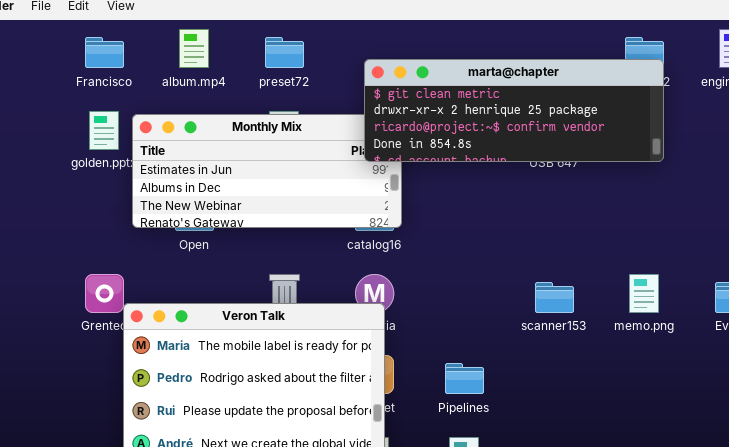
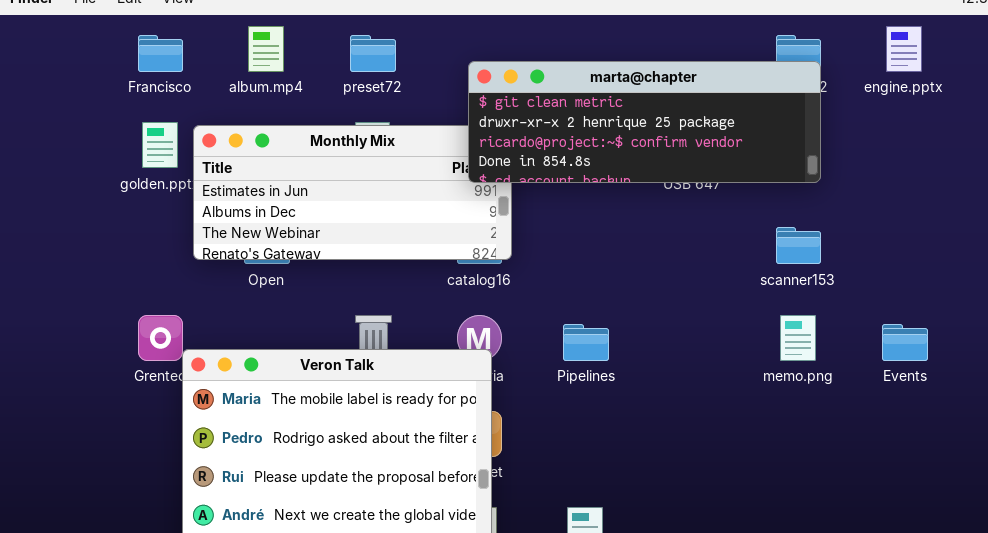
scanner153: [535,282,574,313] -> [776,227,821,264], moved
Pipelines: [445,363,484,394] -> [563,324,609,361], moved

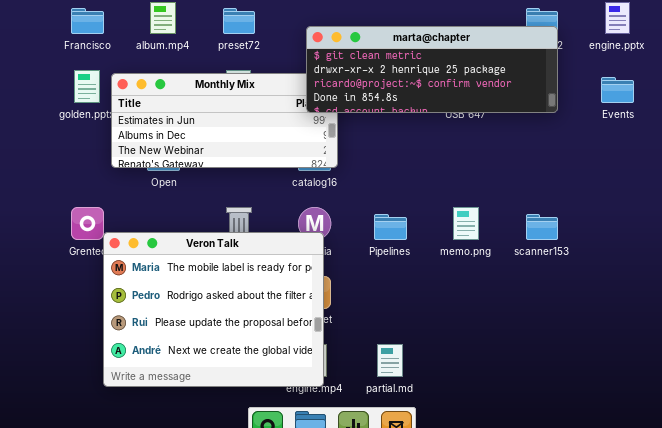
scanner153: [776,227,821,264] -> [526,214,558,240], moved
memo.png: [780,315,816,361] -> [453,207,479,240], moved
Events: [882,324,928,361] -> [601,77,634,103], moved

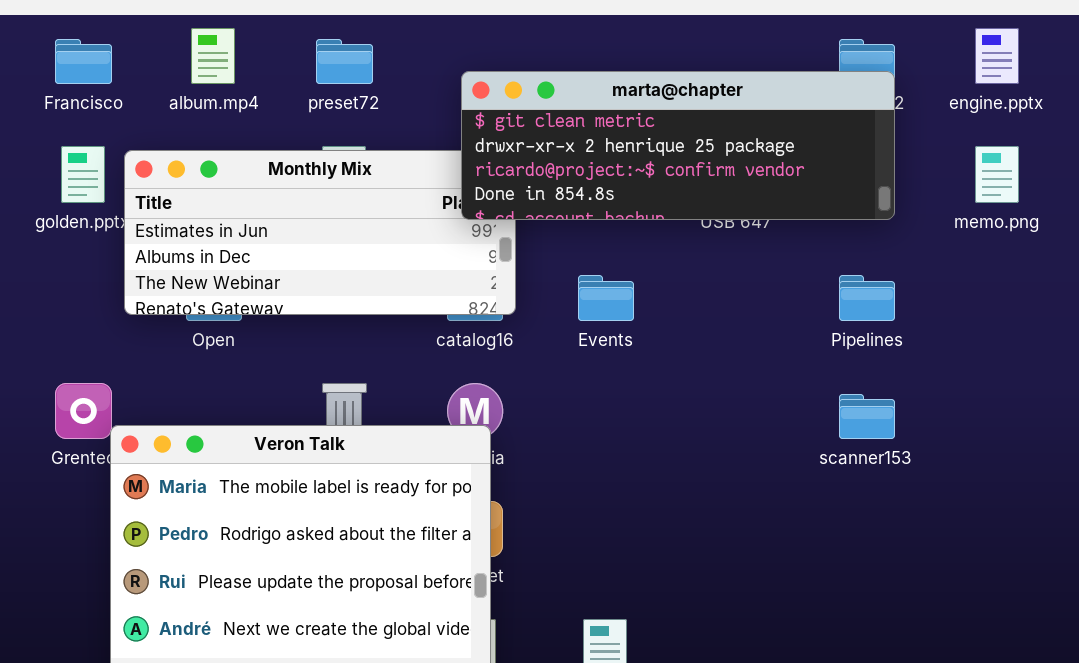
Events: [601,77,634,103] -> [578,275,634,321], moved
memo.png: [453,207,479,240] -> [975,146,1019,203], moved
Pipelines: [374,214,407,240] -> [839,275,895,321], moved

